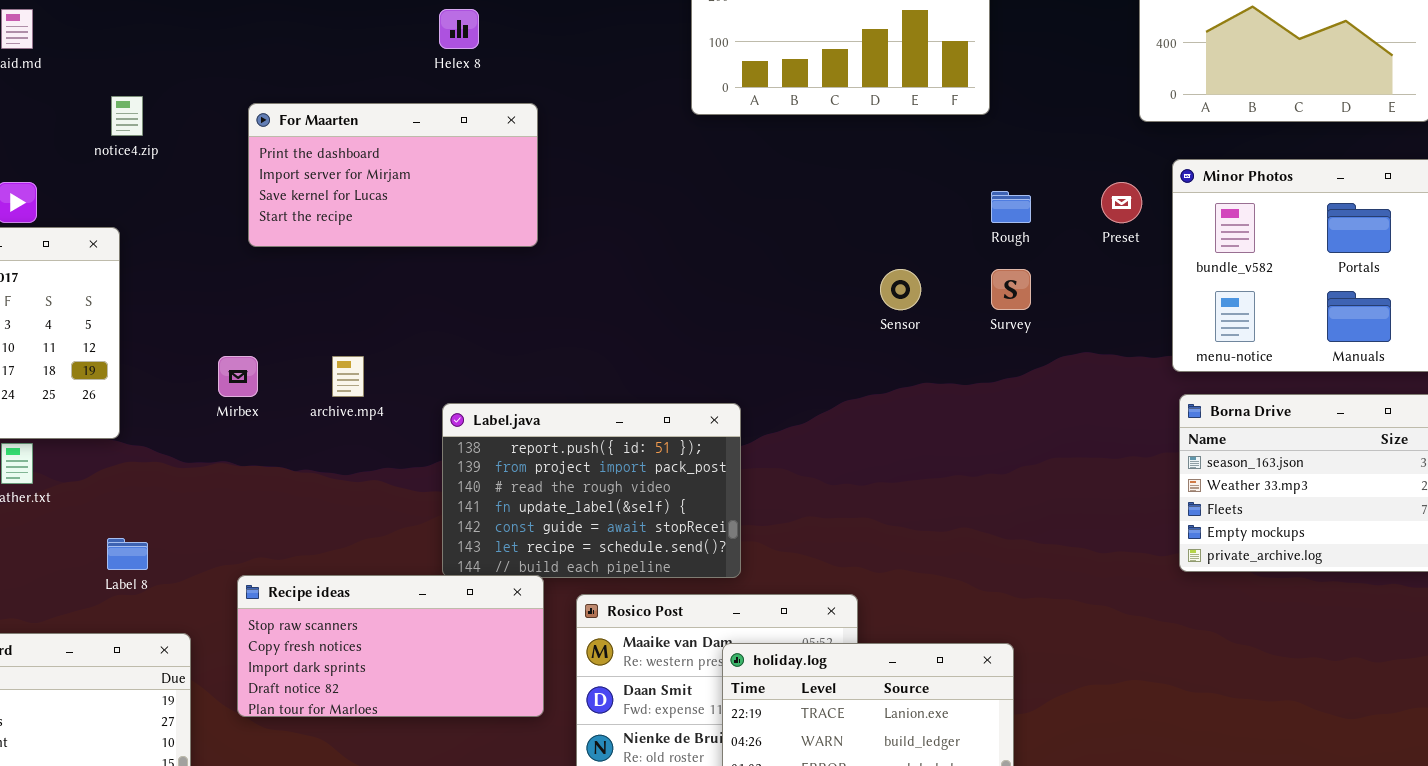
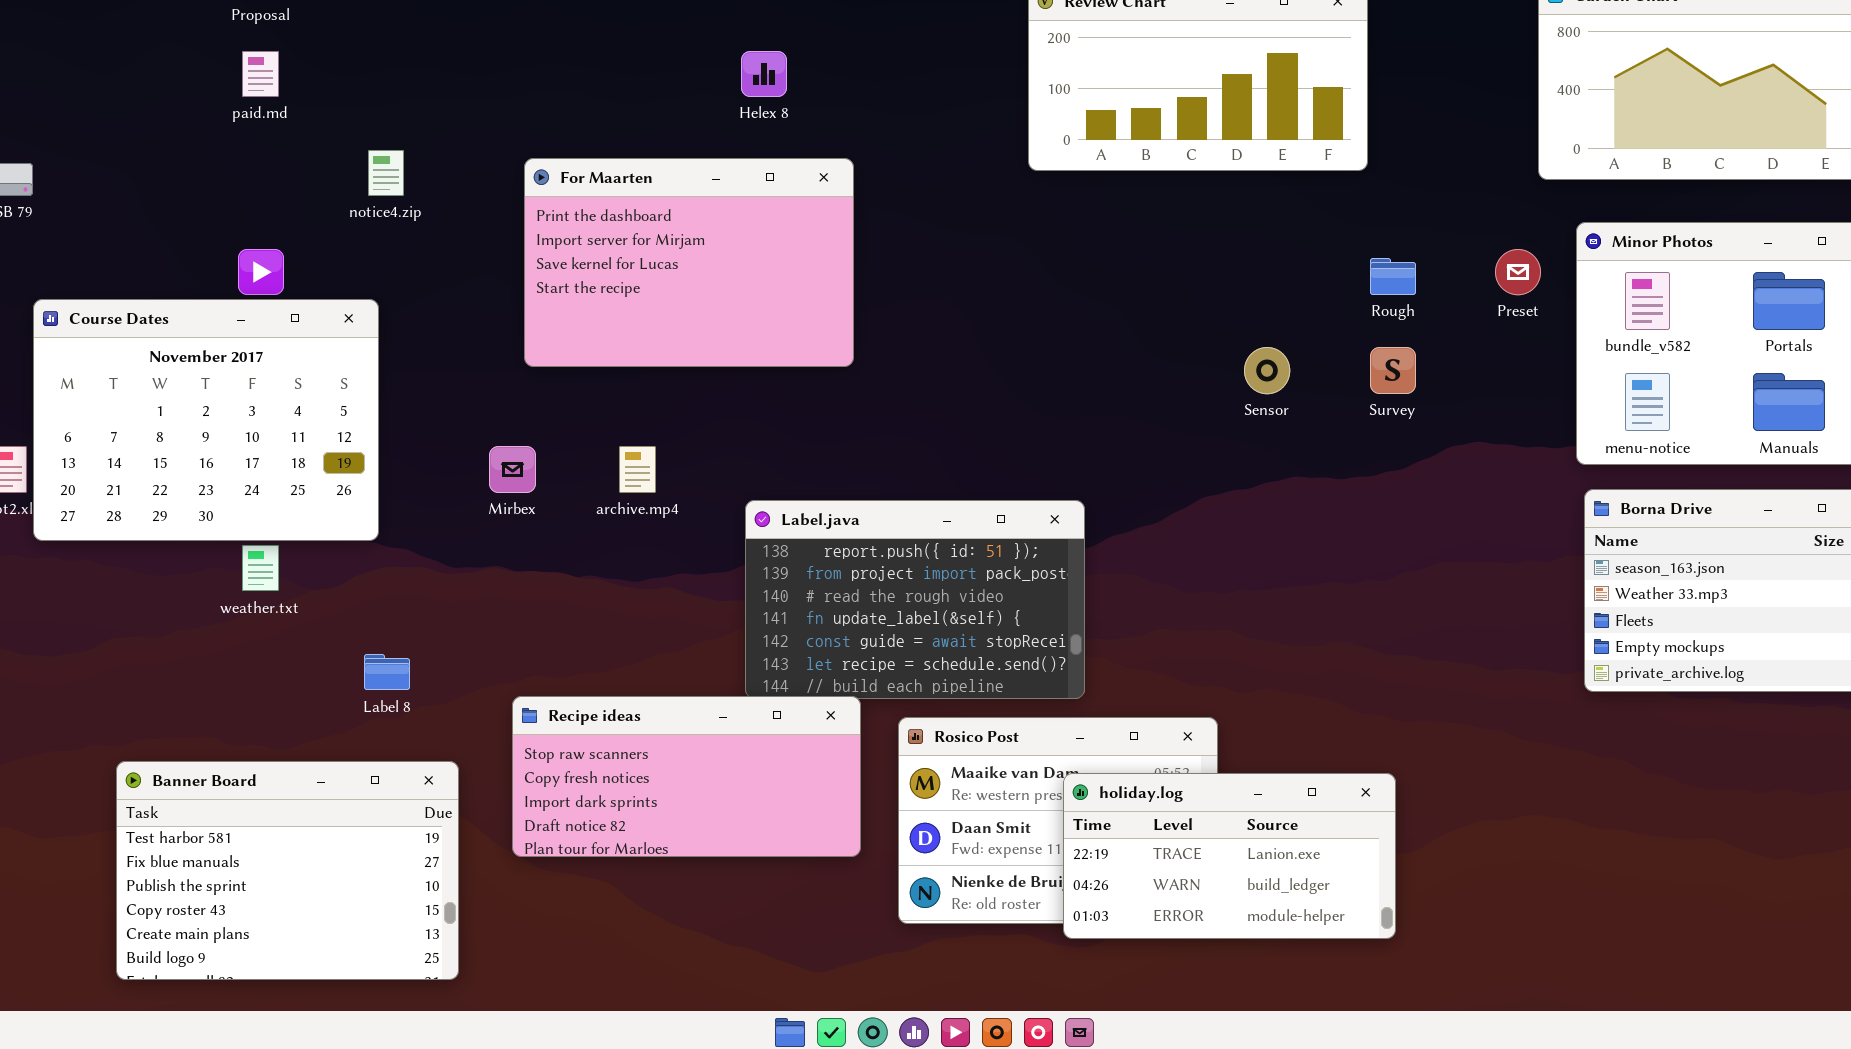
For Maarten: [248,103,538,247] -> [524,158,854,367], resized

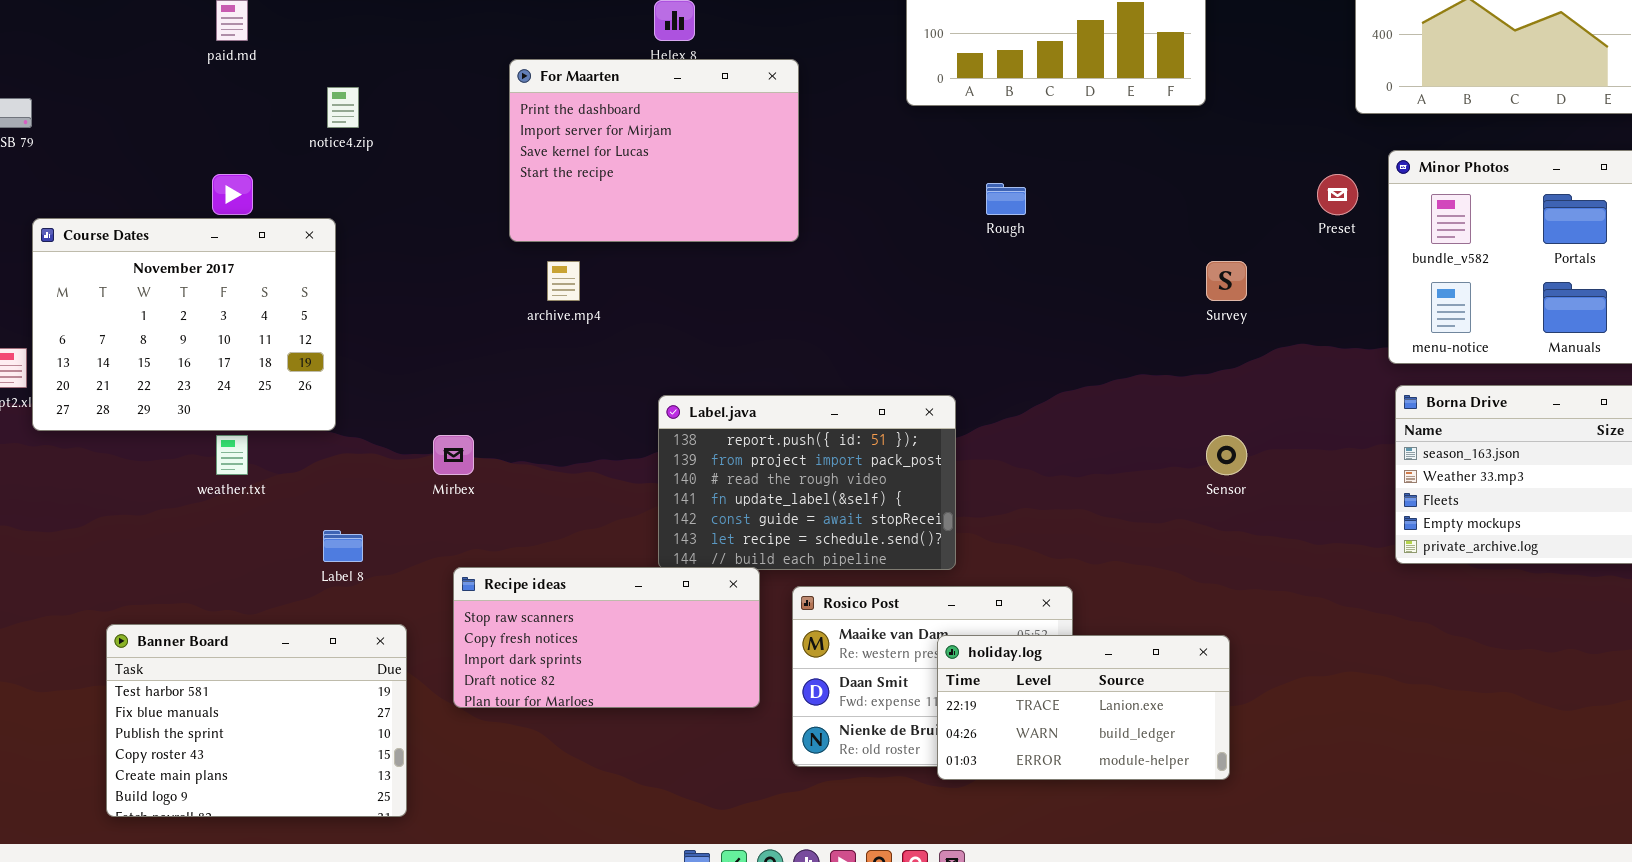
For Maarten: [524,158,854,367] -> [509,59,799,242], moved
Rough: [1370,258,1416,295] -> [986,183,1026,215], moved
Sensor: [1244,347,1290,394] -> [1206,435,1247,475], moved
Mirbex: [489,446,536,493] -> [433,435,474,475], moved
archive.mp4: [619,446,656,493] -> [547,261,580,301], moved

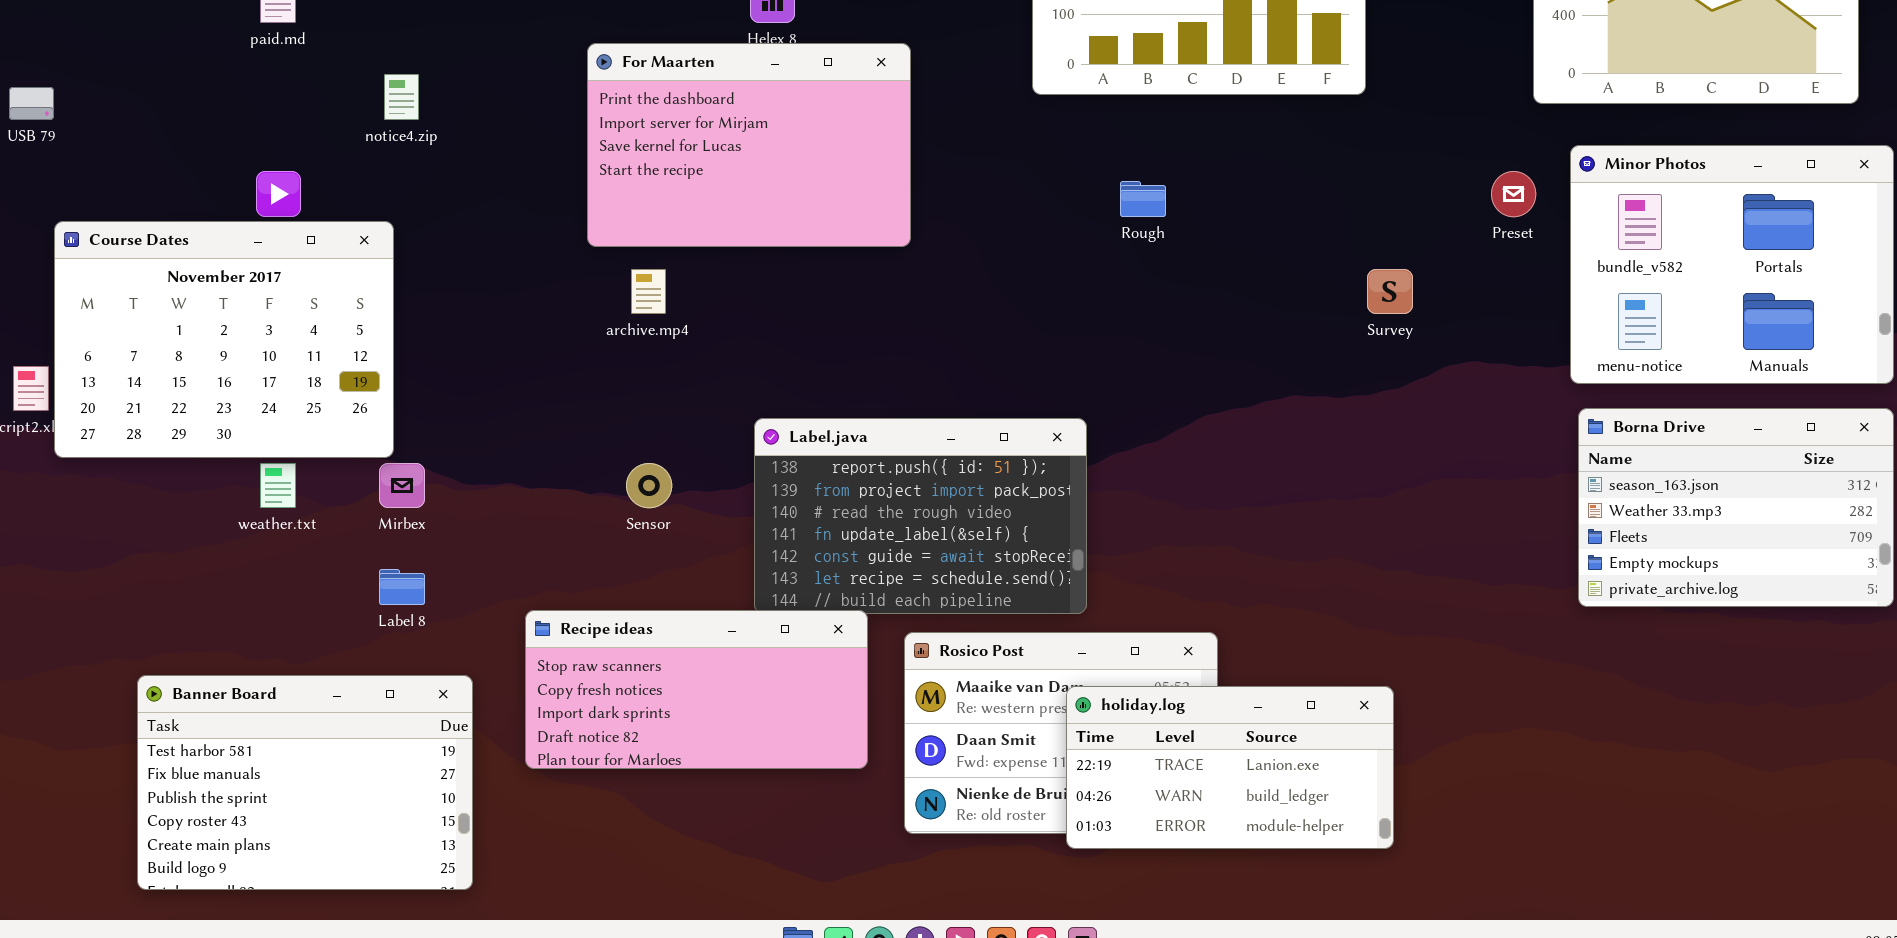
Mirbex: [433,435,474,475] -> [379,463,425,508], moved
Sensor: [1206,435,1247,475] -> [626,463,672,508], moved

